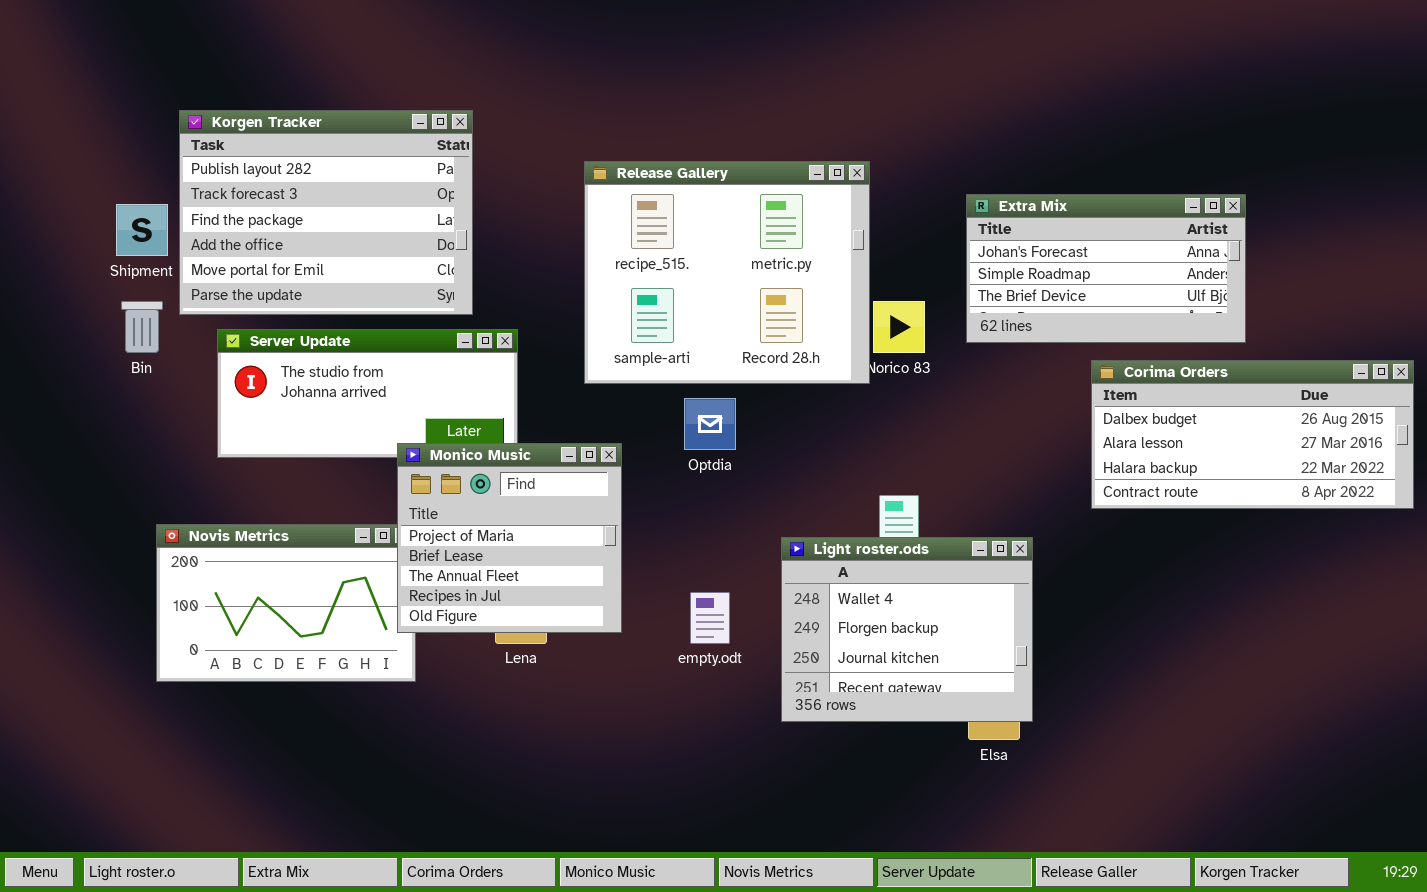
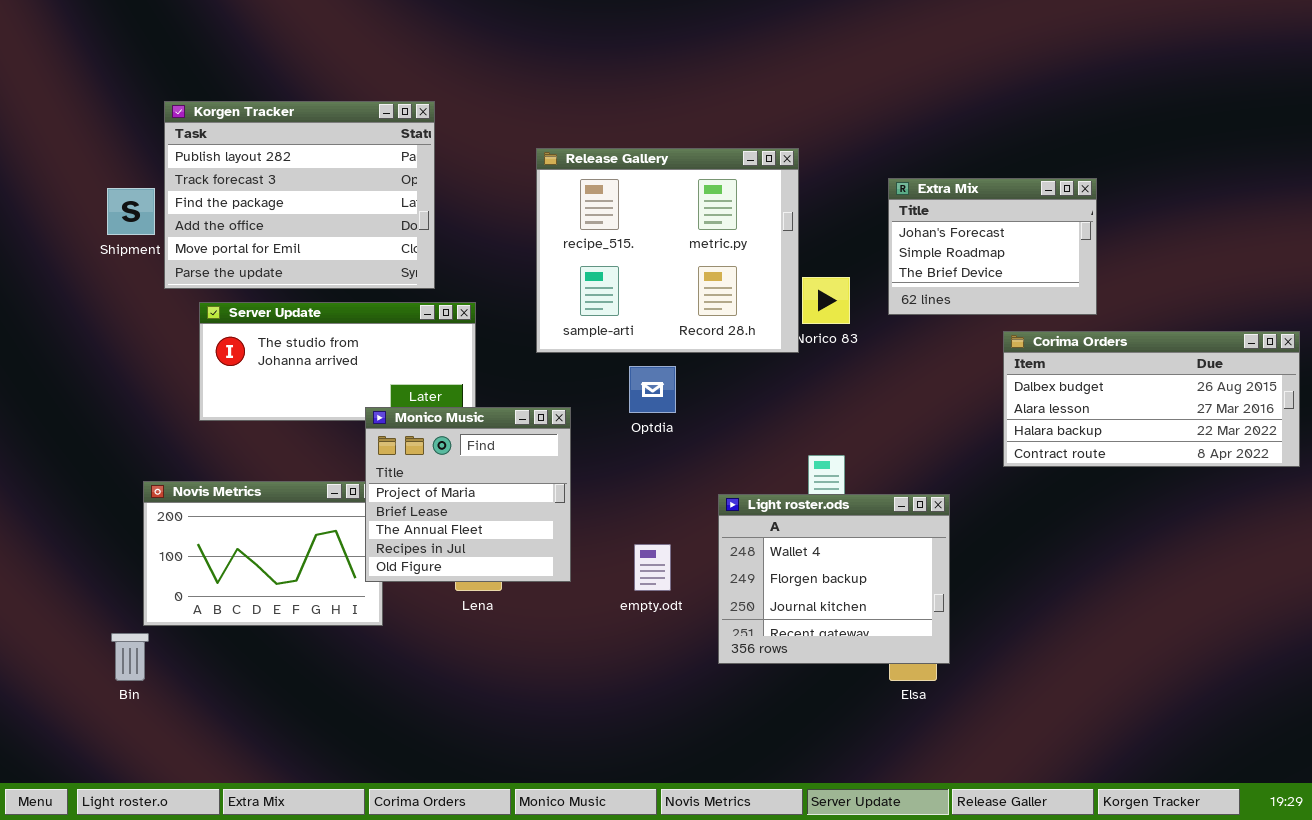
Extra Mix: [966,194,1246,343] -> [888,178,1097,315], resized
Bin: [121,301,163,353] -> [111,633,149,681], moved

